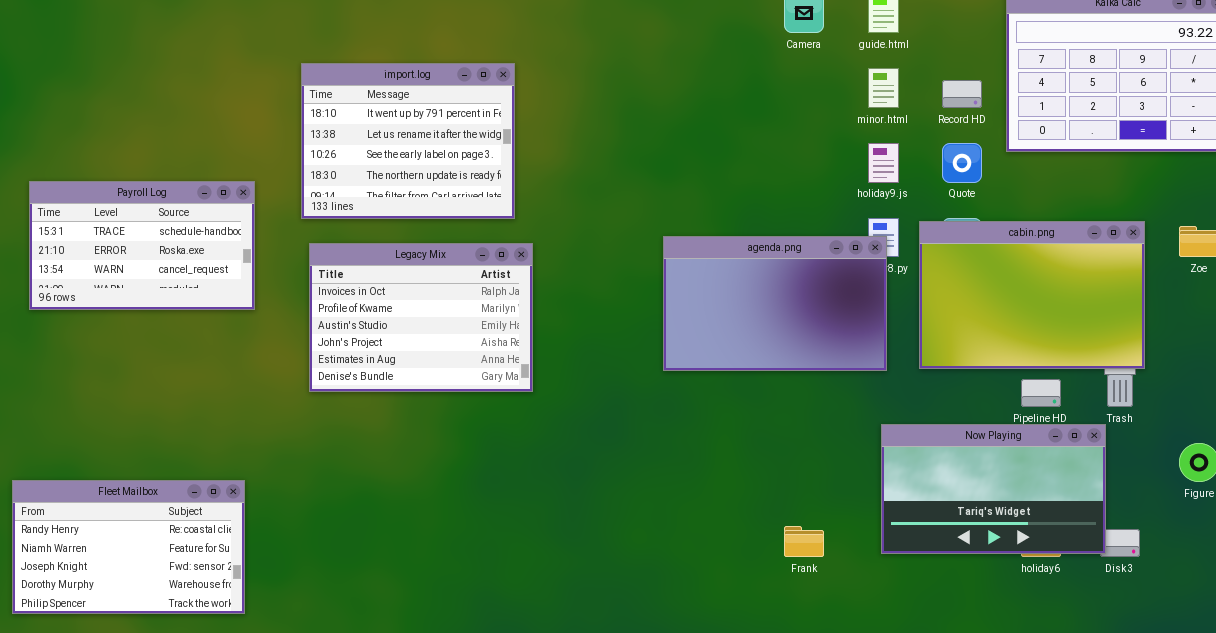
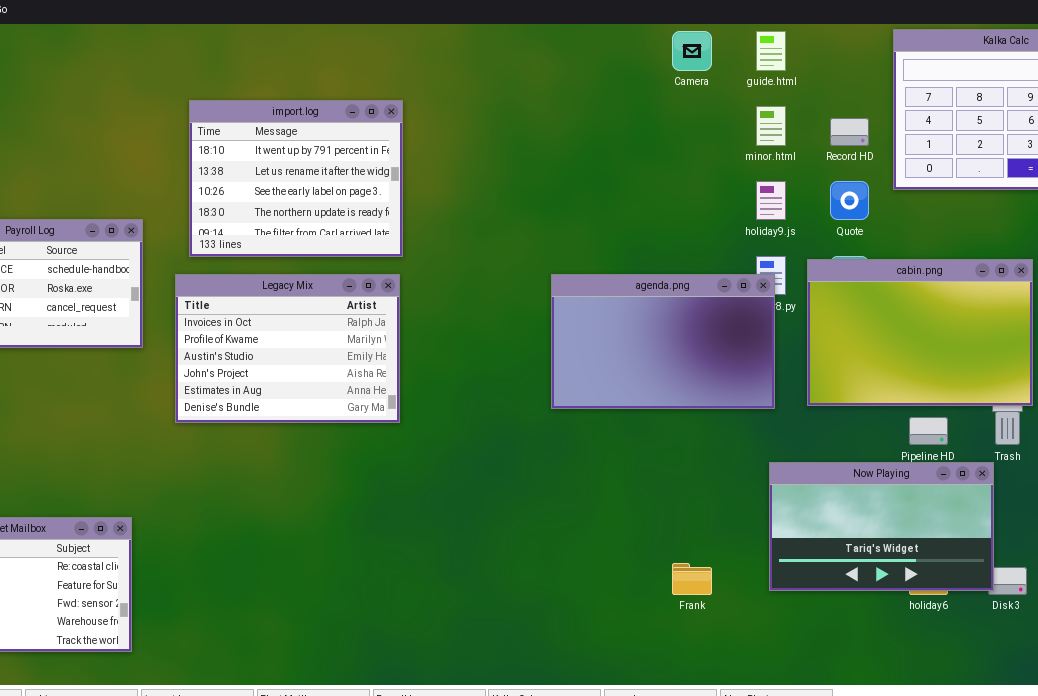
Legacy Mix: [309,243,533,392] -> [175,274,400,423], moved

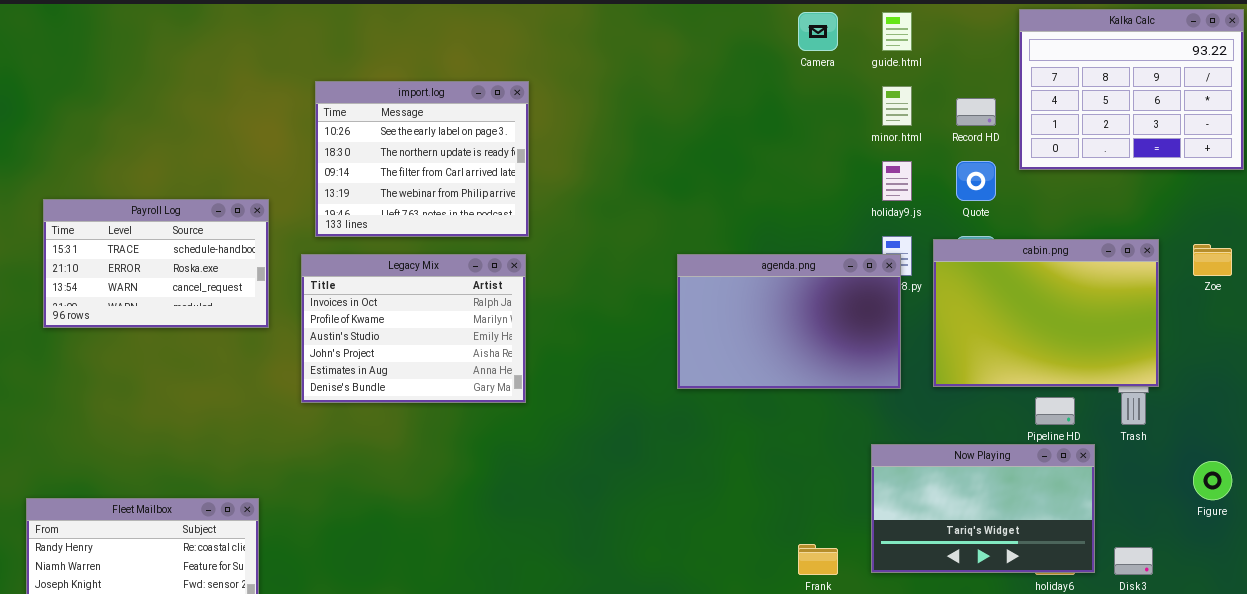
import.log: [189,100,403,257] -> [315,81,529,237], scrolled down 2 rows
Now Playing: [769,462,994,591] -> [871,444,1095,573], moved

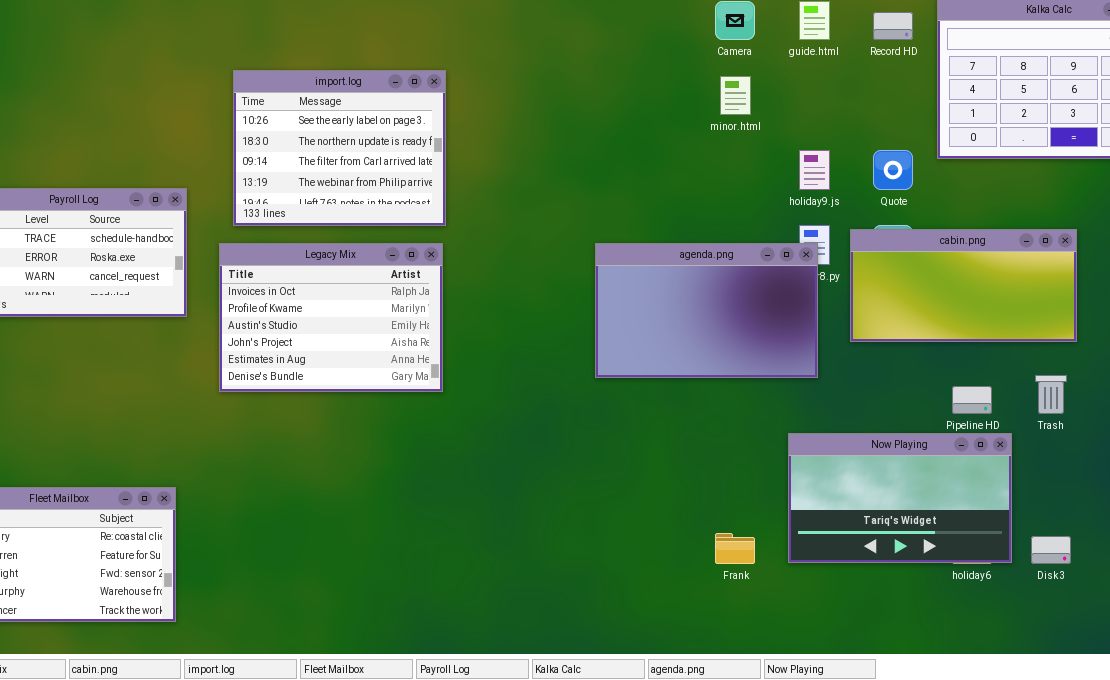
minor.html: [882,86,912,126] -> [720,76,751,115], moved
Record HD: [956,98,996,126] -> [873,12,913,40], moved
cabin.png: [933,239,1159,387] -> [850,229,1077,342], resized

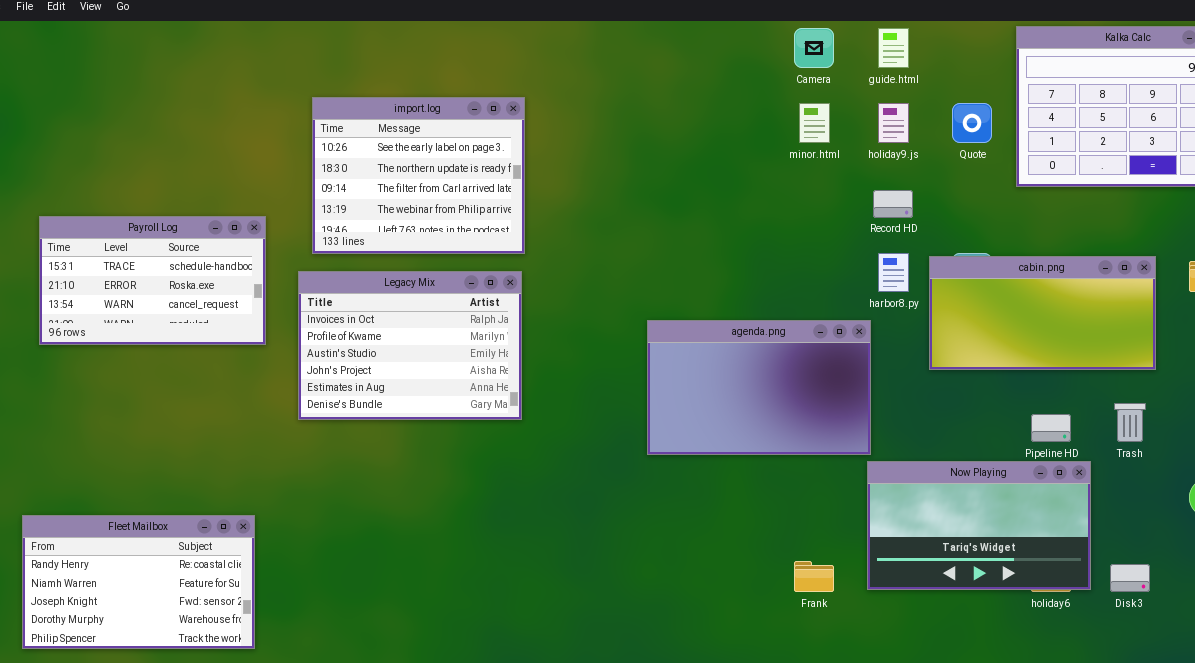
Record HD: [873,12,913,40] -> [873,190,913,218], moved
holiday9.js: [799,150,830,190] -> [878,103,909,143], moved
Quote: [873,150,913,190] -> [952,103,992,143], moved
agenda.png: [595,243,818,378] -> [647,320,871,455], moved

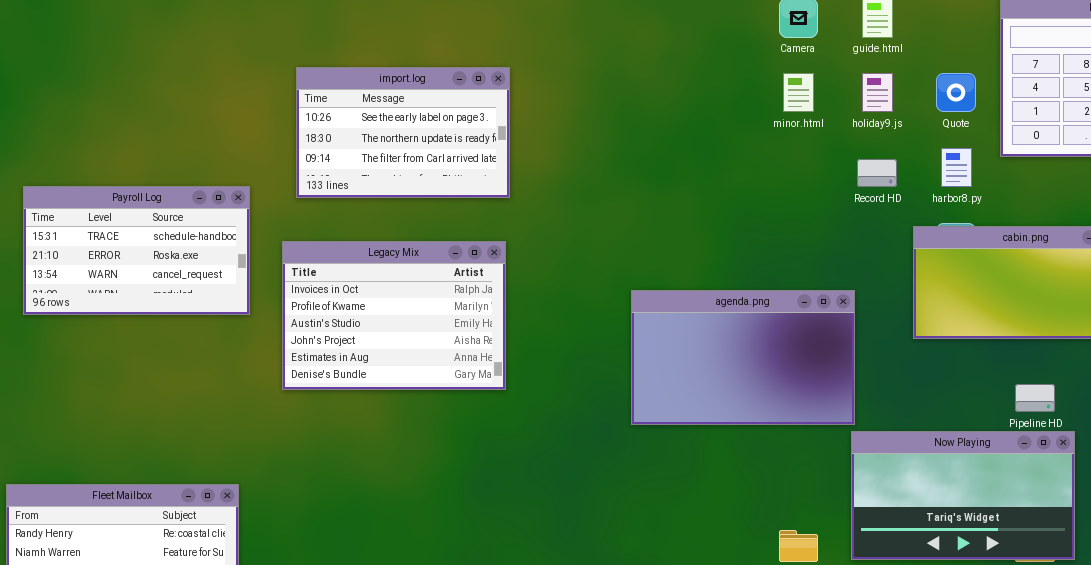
import.log: [312,97,525,254] -> [296,67,510,198], resized
harbor8.py: [878,253,909,292] -> [941,148,972,187], moved

